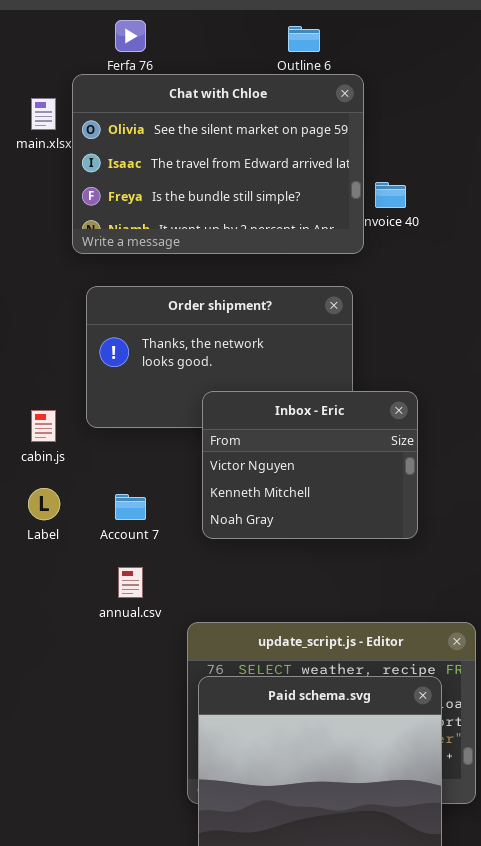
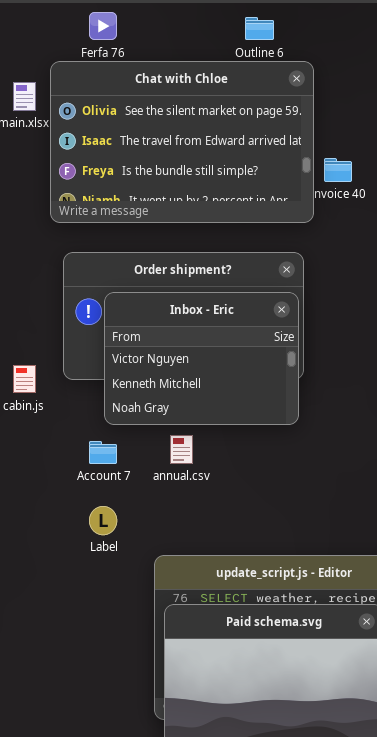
Inbox - Eric: [202,391,418,539] -> [104,292,299,425], moved
Label: [28,488,60,520] -> [89,506,117,535], moved
annual.csv: [118,567,143,598] -> [170,435,193,464], moved

